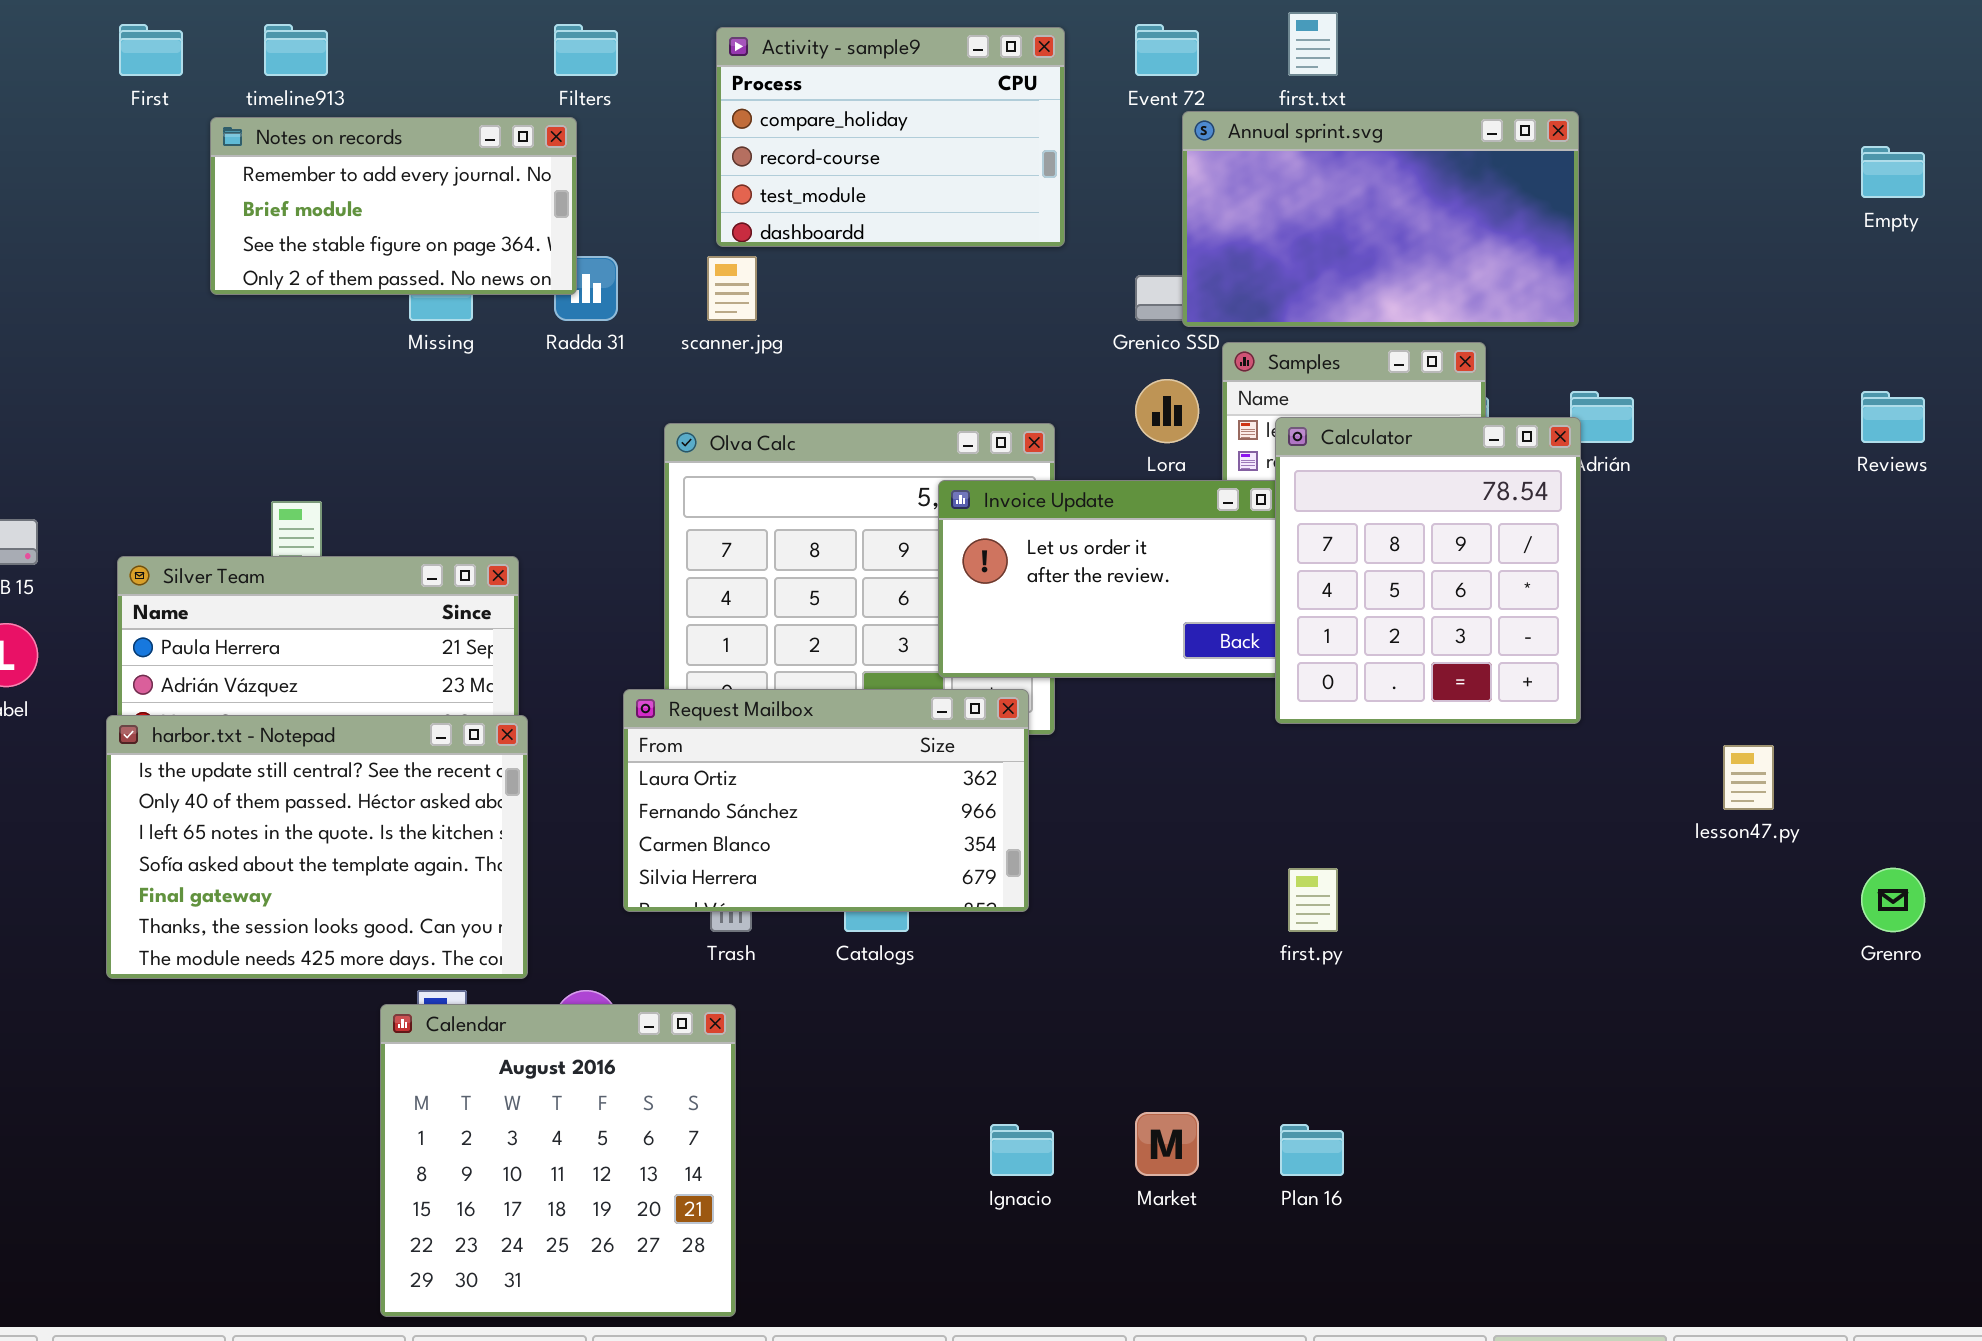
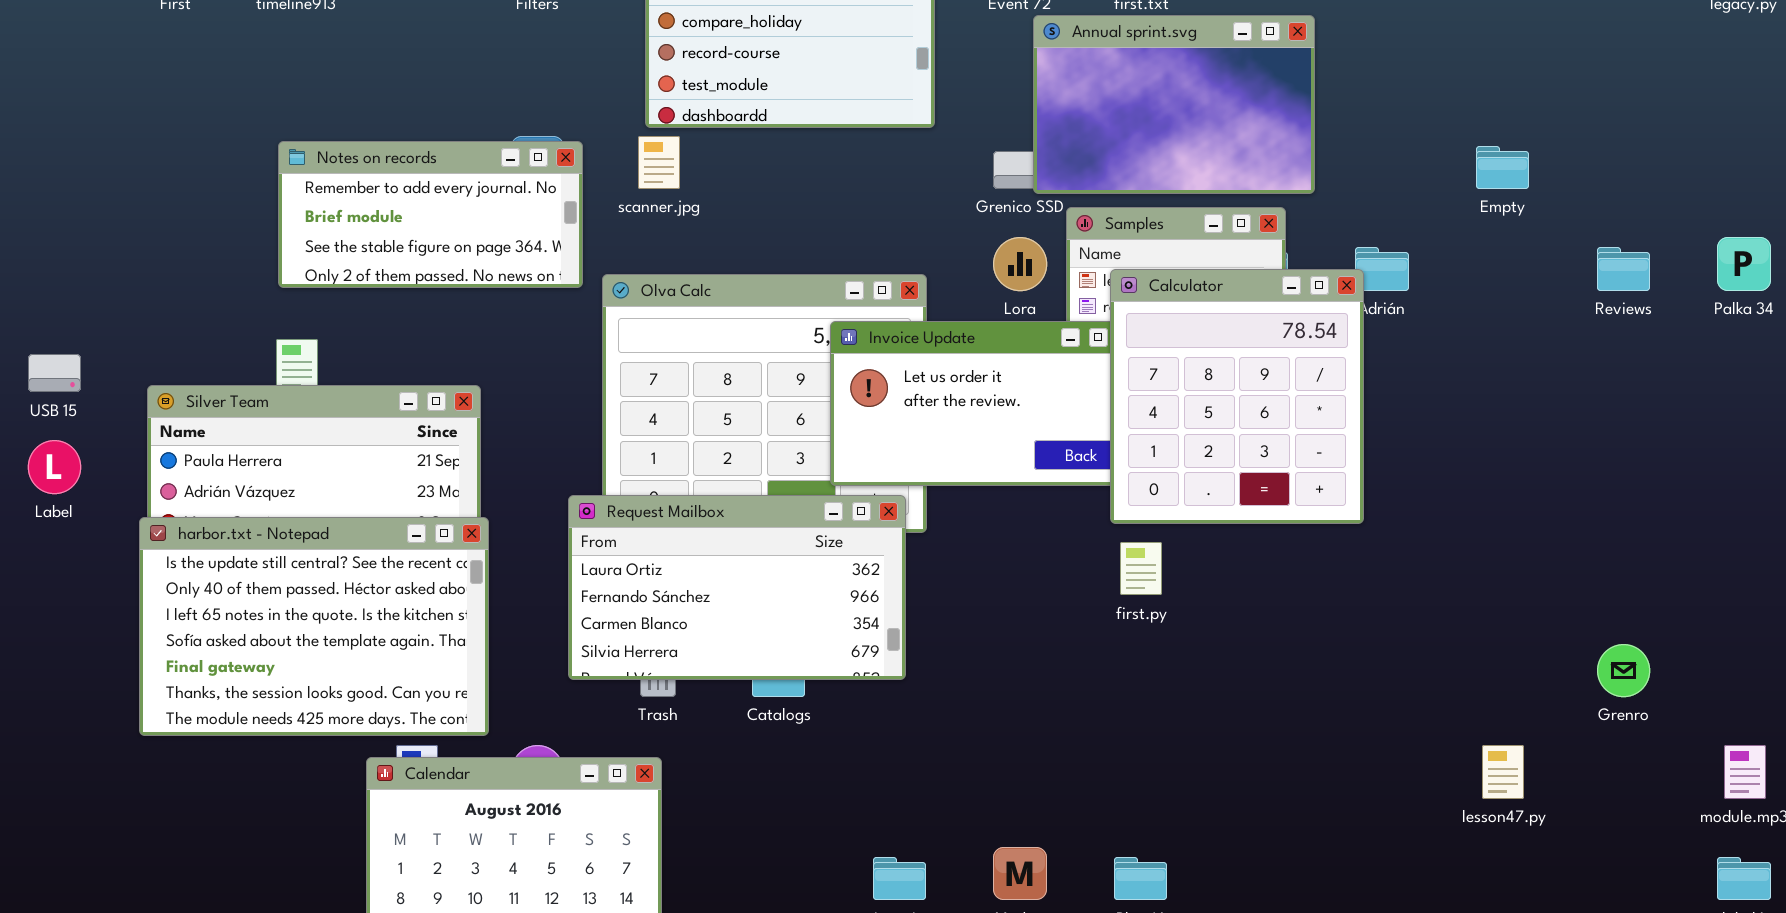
Annual sprint.svg: [1182,111,1579,327] -> [1033,15,1315,194], resized
Notes on records: [210,117,577,295] -> [278,141,583,288], moved
Empty: [1861,146,1925,198] -> [1476,146,1529,189], moved
lesson47.py: [1723,745,1774,810] -> [1482,745,1524,799], moved
first.py: [1288,868,1338,932] -> [1120,542,1162,595], moved

